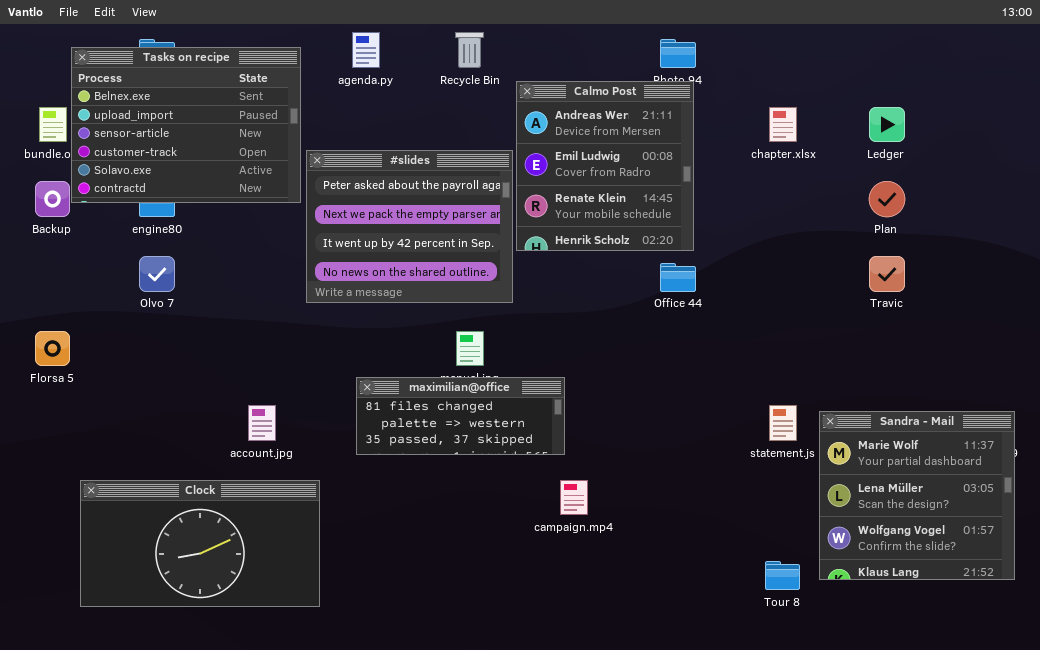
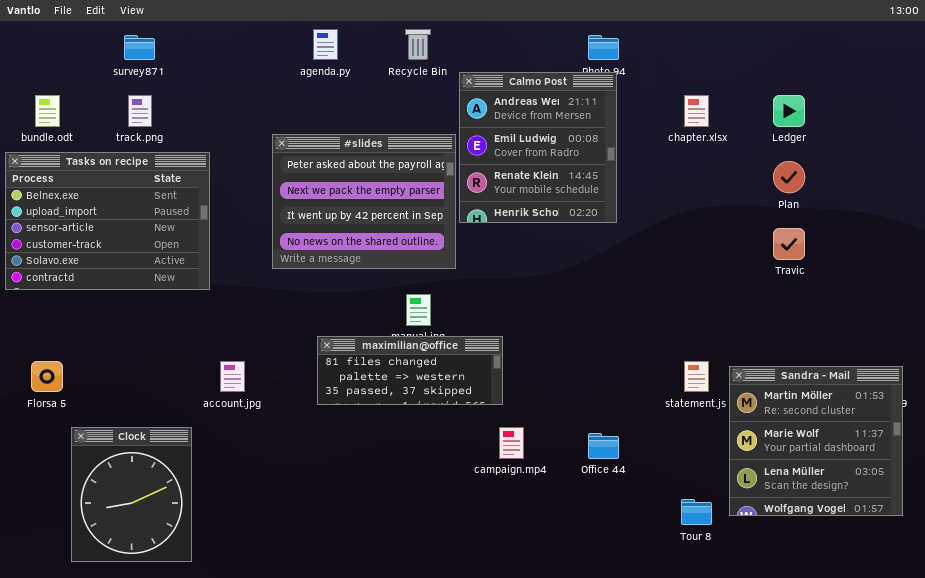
Tasks on recipe: [71,47,301,203] -> [5,152,210,290], moved
Office 44: [660,263,696,292] -> [588,433,619,459], moved
Florsa 5: [35,331,70,366] -> [31,361,63,392], moved
Sandra - Mail: [819,411,1015,580] -> [729,366,903,516], scrolled up 1 row
Clock: [80,480,320,607] -> [71,427,192,562], resized

